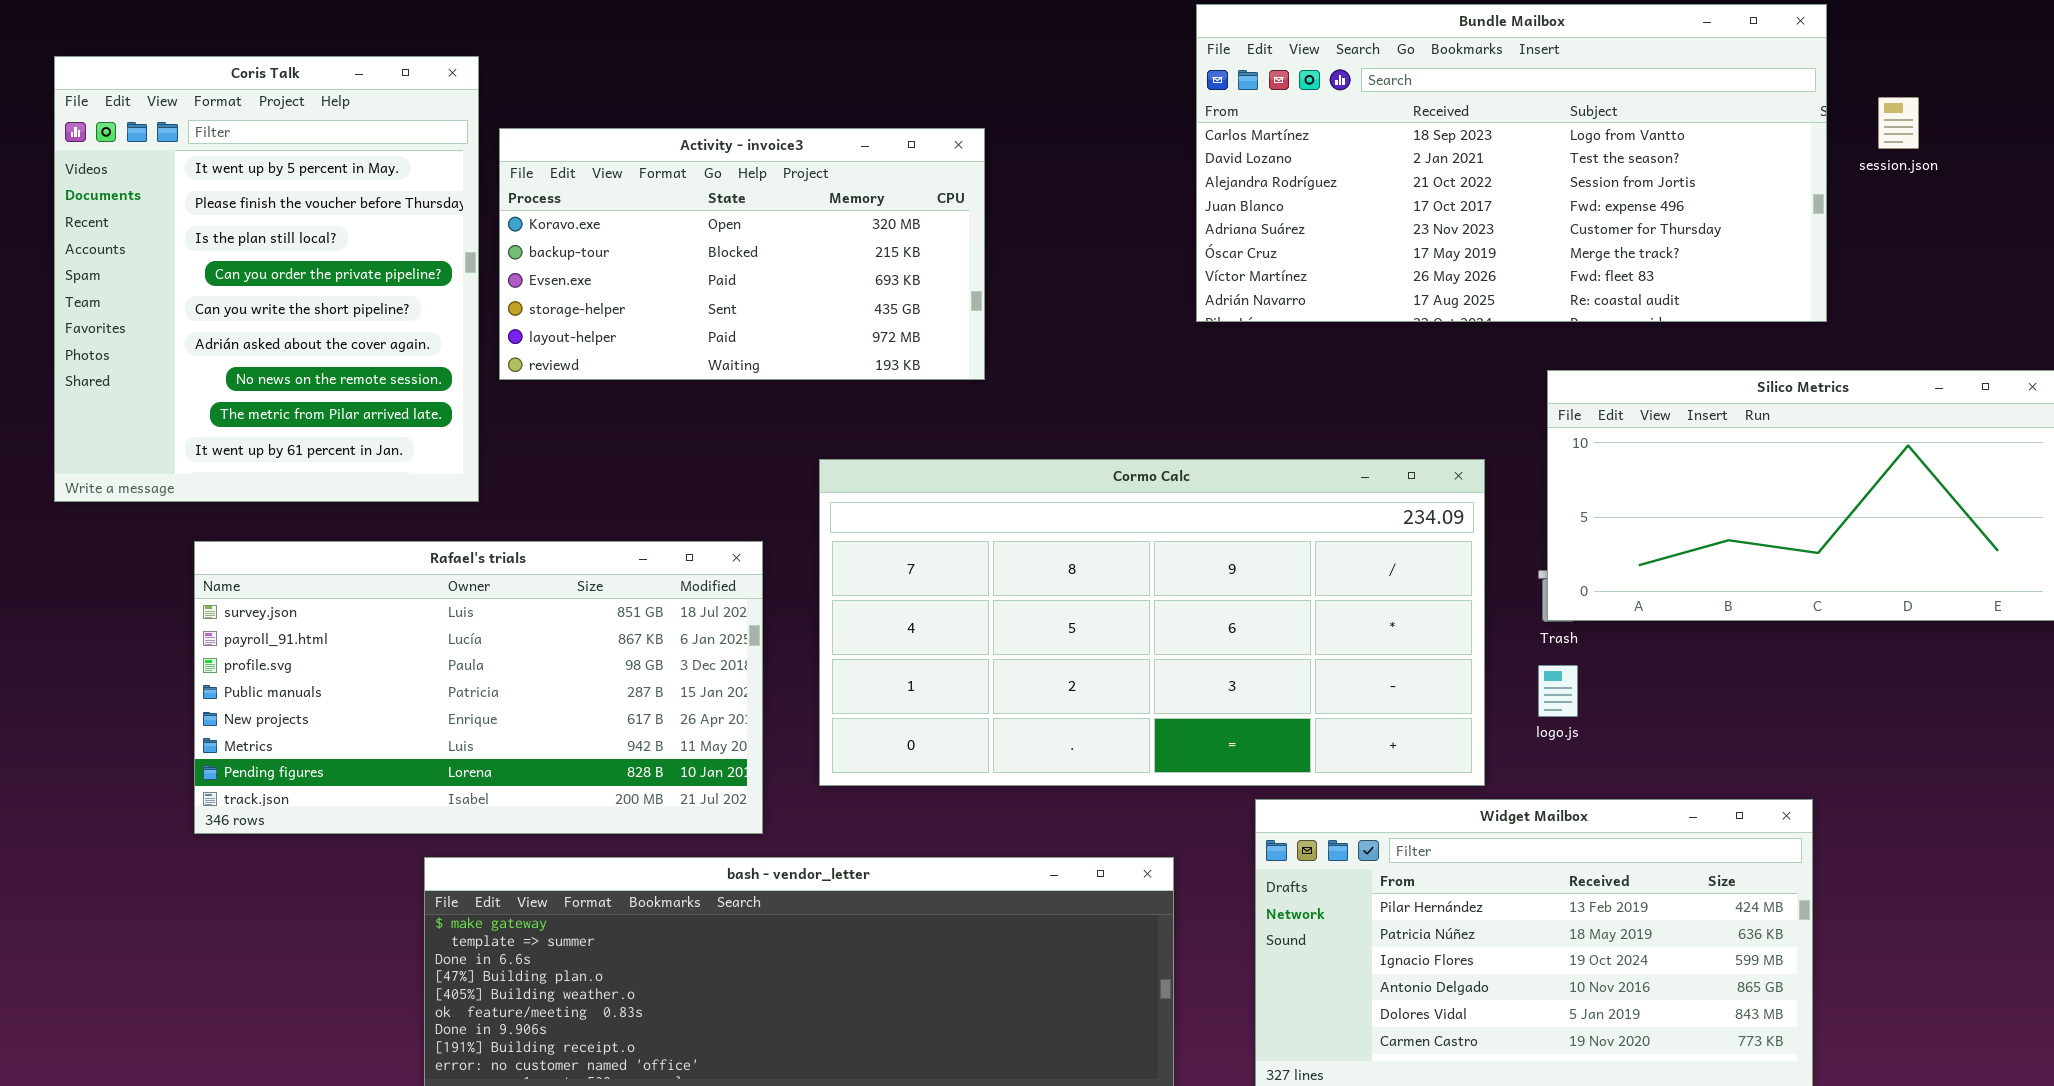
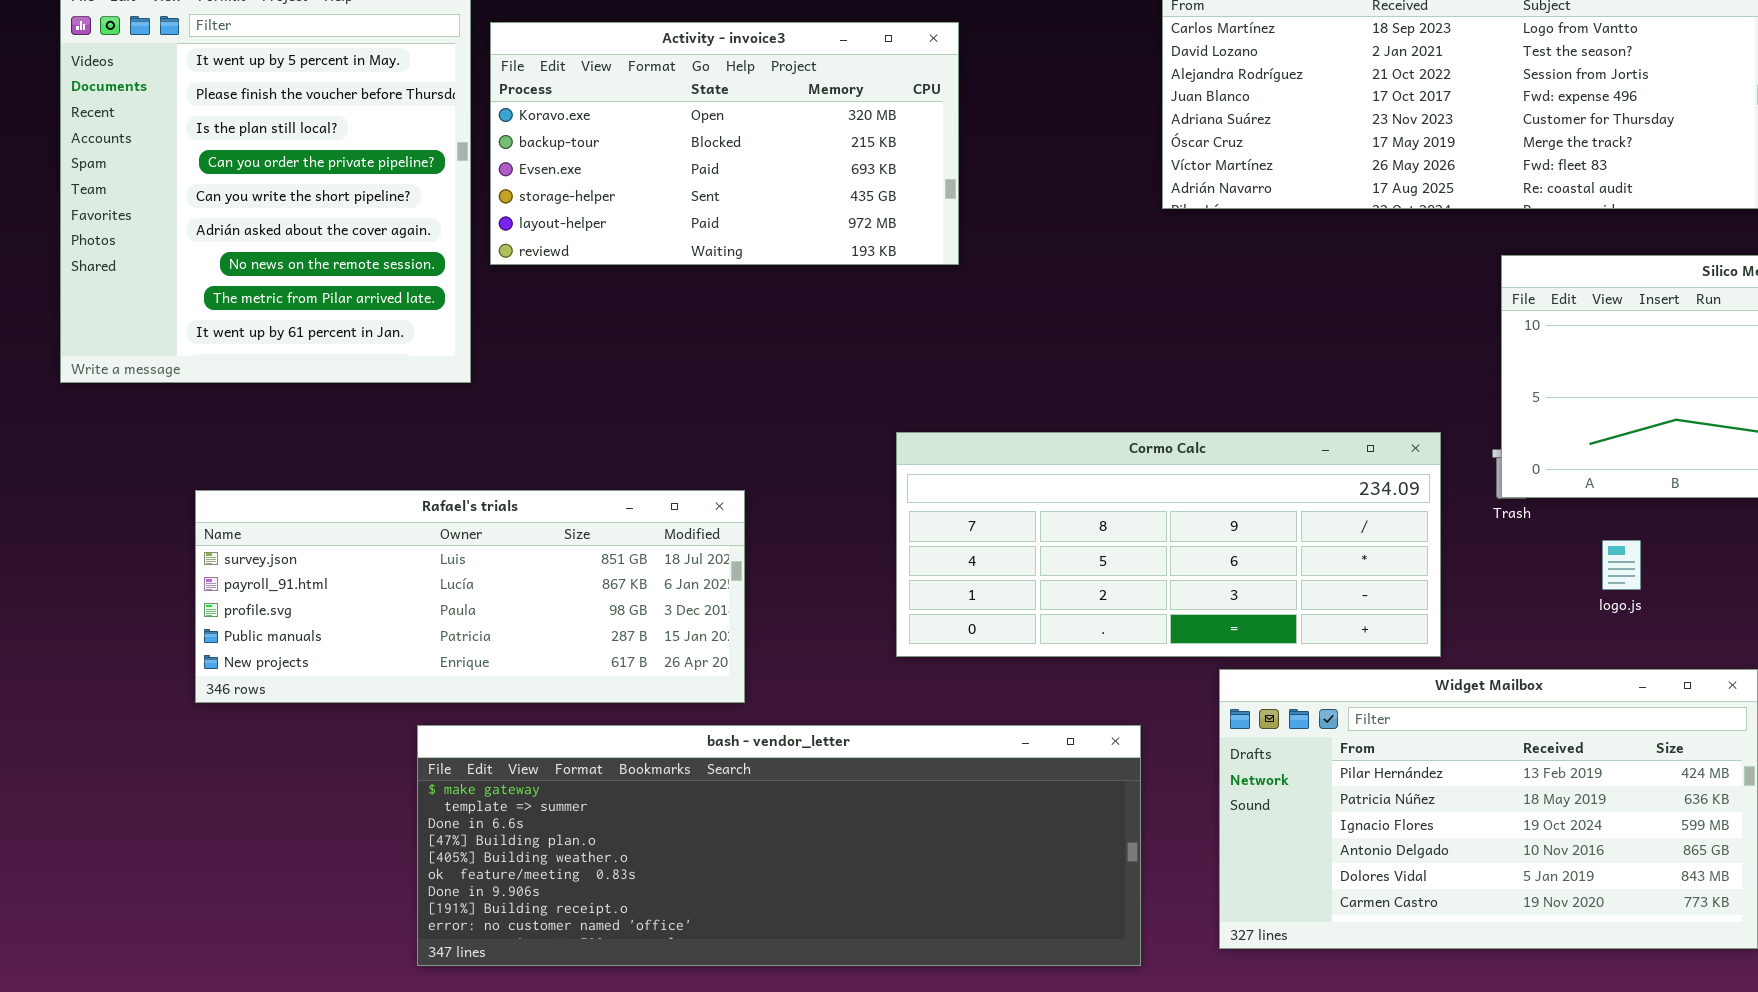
Cormo Calc: [819,459,1485,786] -> [896,432,1441,657], resized
Rafael's trials: [194,541,763,834] -> [195,490,745,703], resized
logo.js: [1538,665,1578,717] -> [1602,540,1641,590], moved

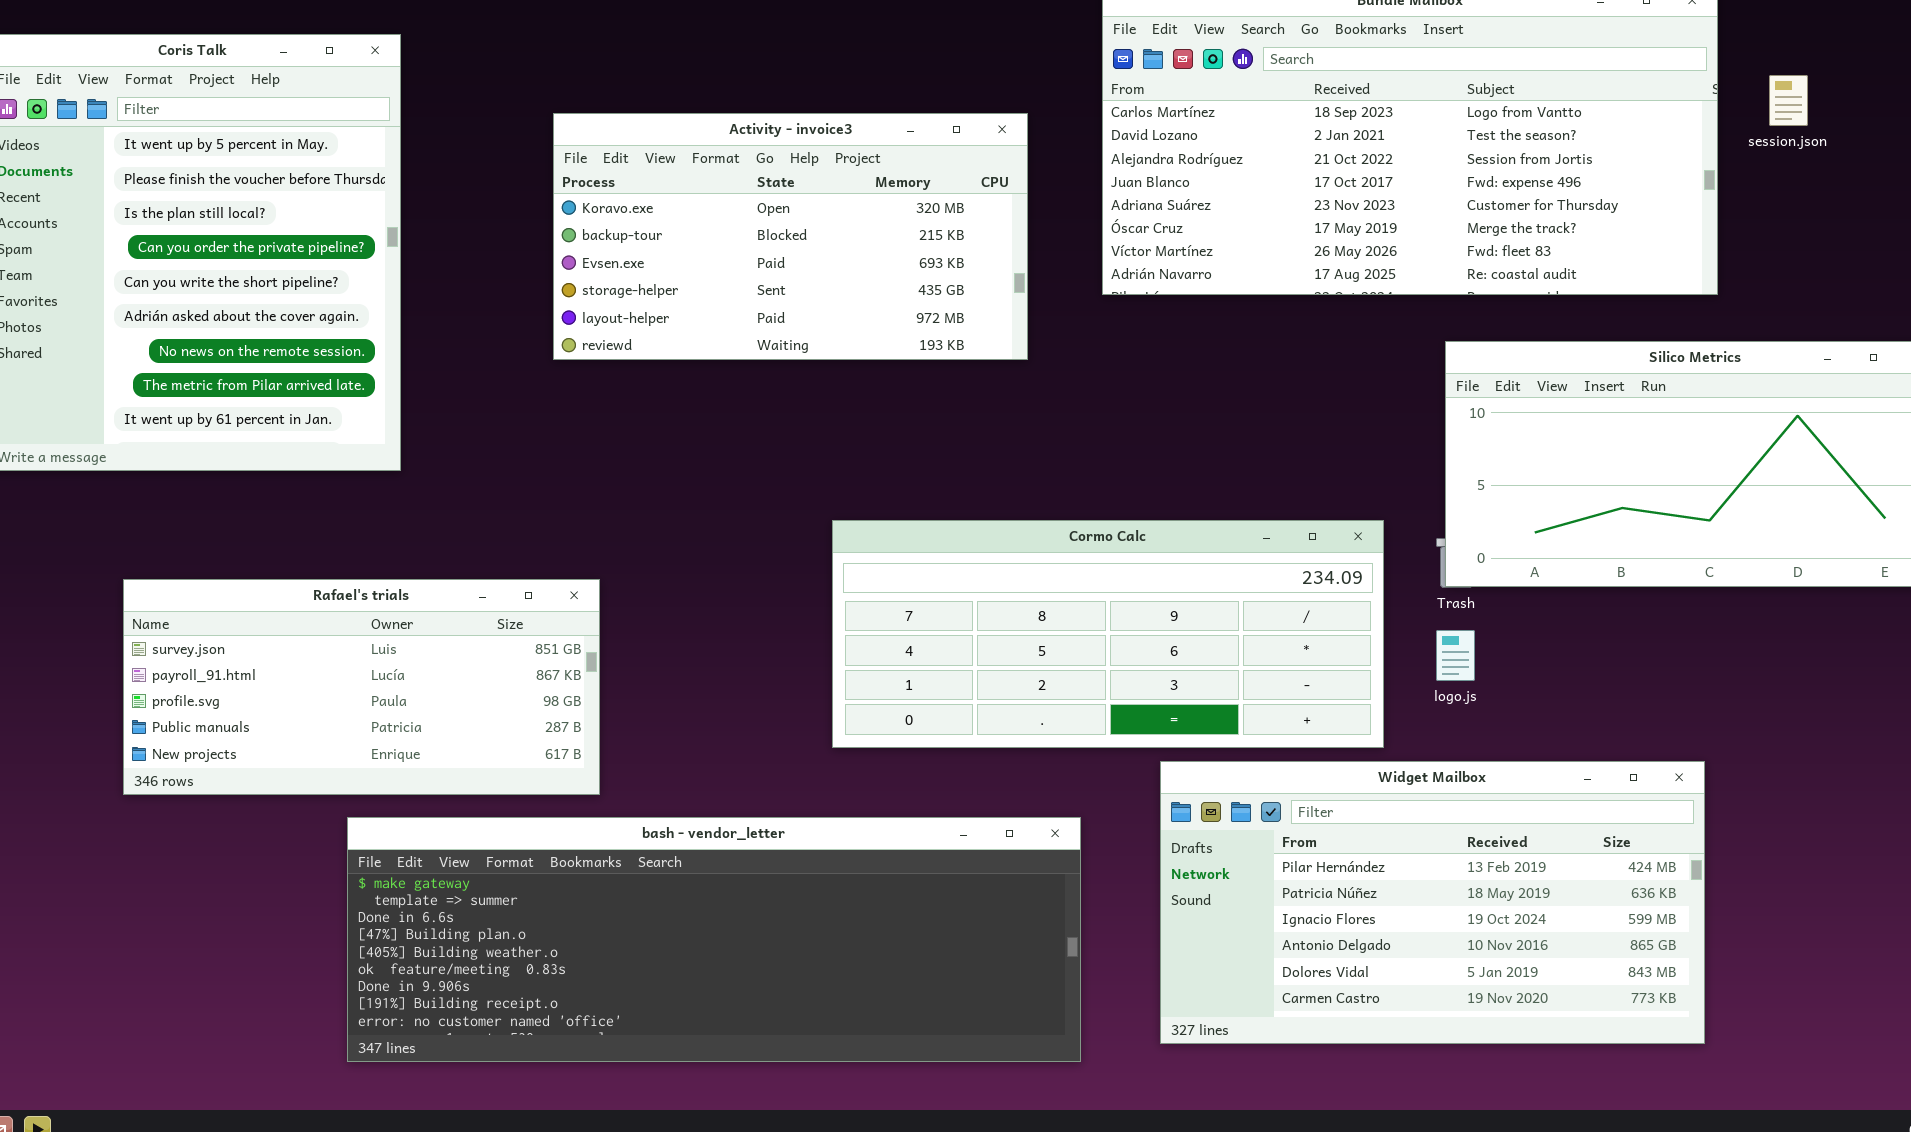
Activity - invoice3: [490,22,959,265] -> [553,113,1028,360], moved
Rafael's trials: [195,490,745,703] -> [123,579,600,795], resized
logo.js: [1602,540,1641,590] -> [1436,630,1475,681], moved

